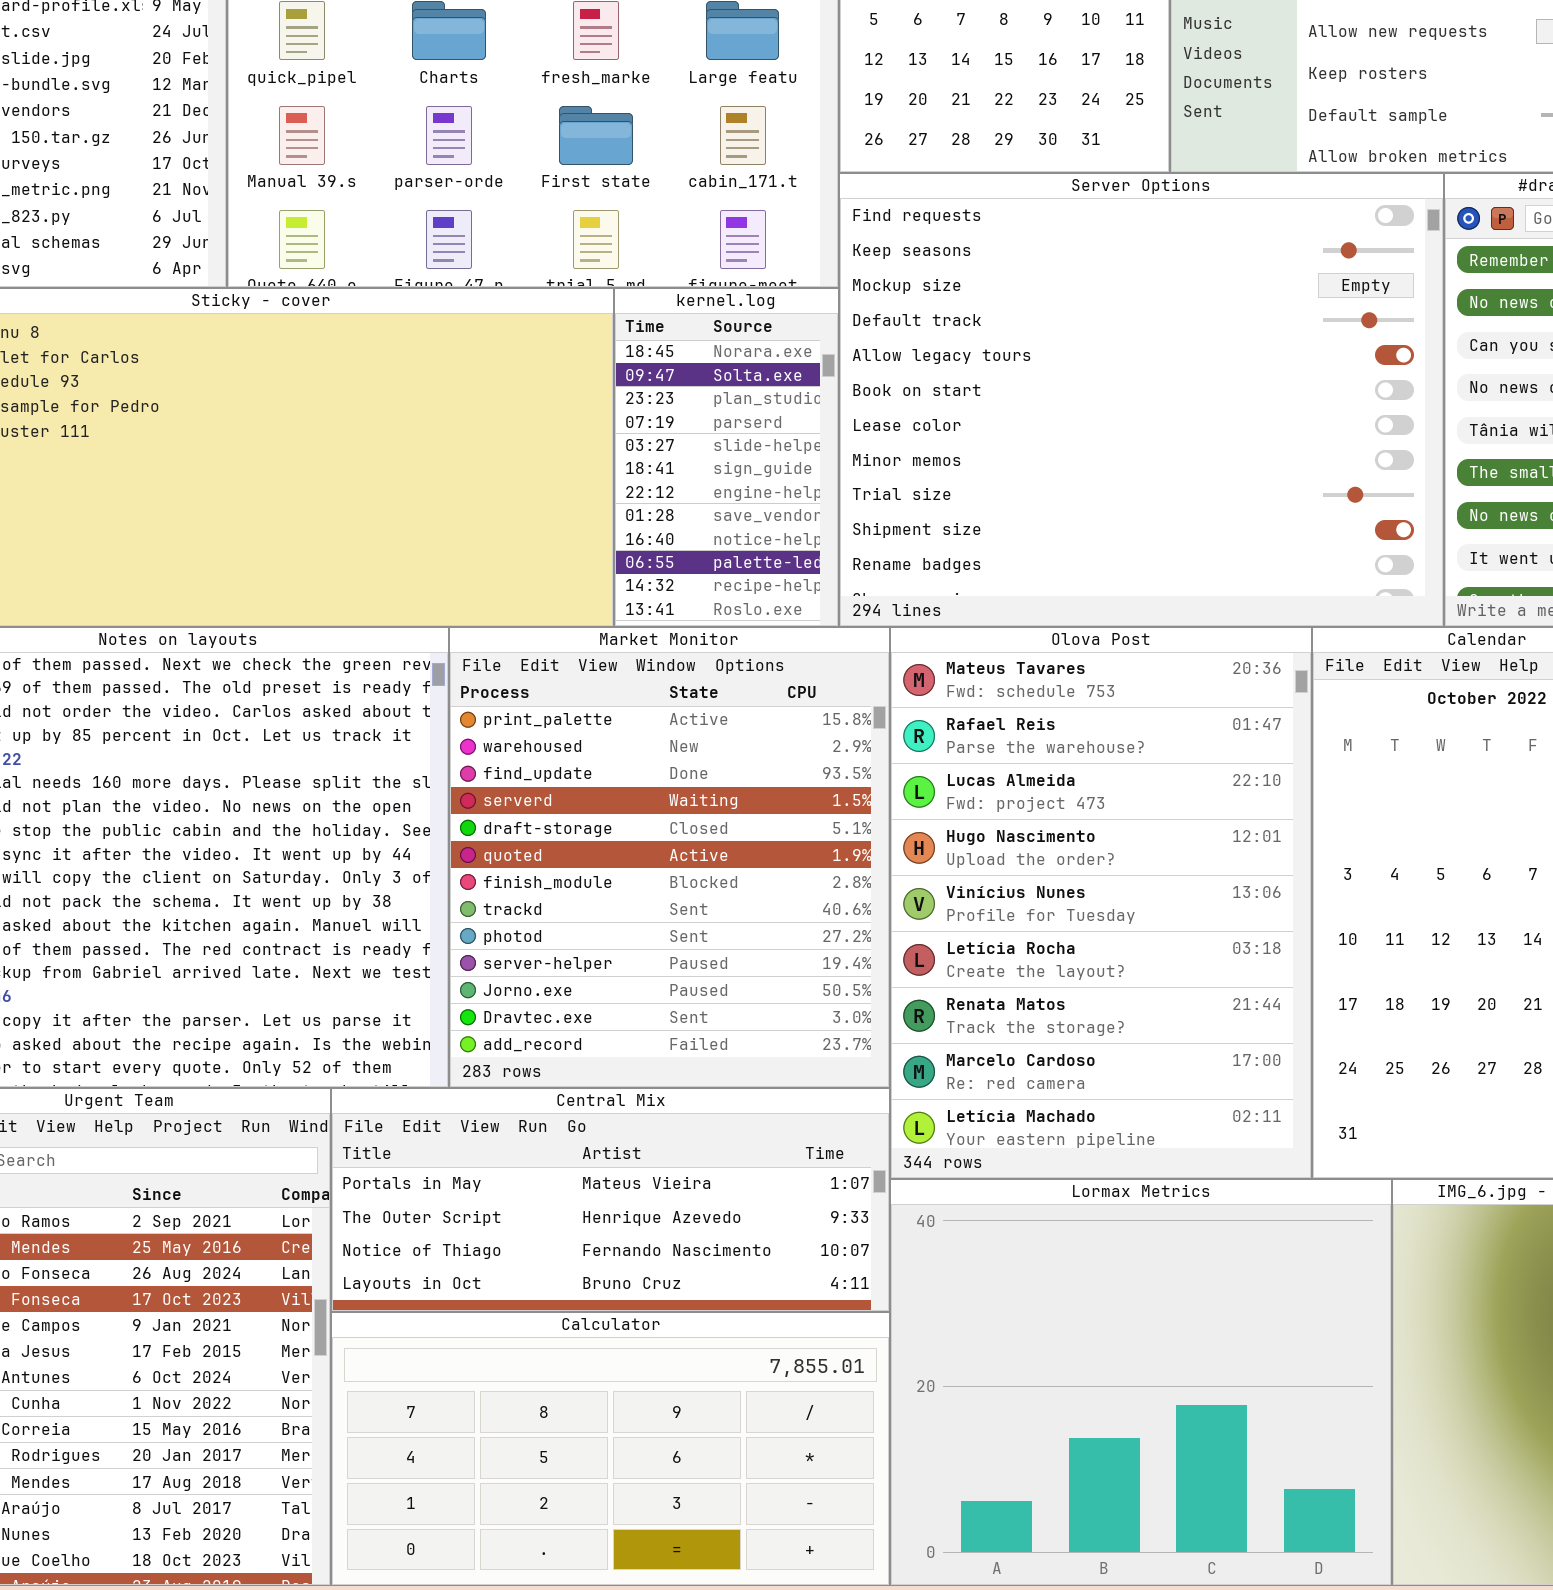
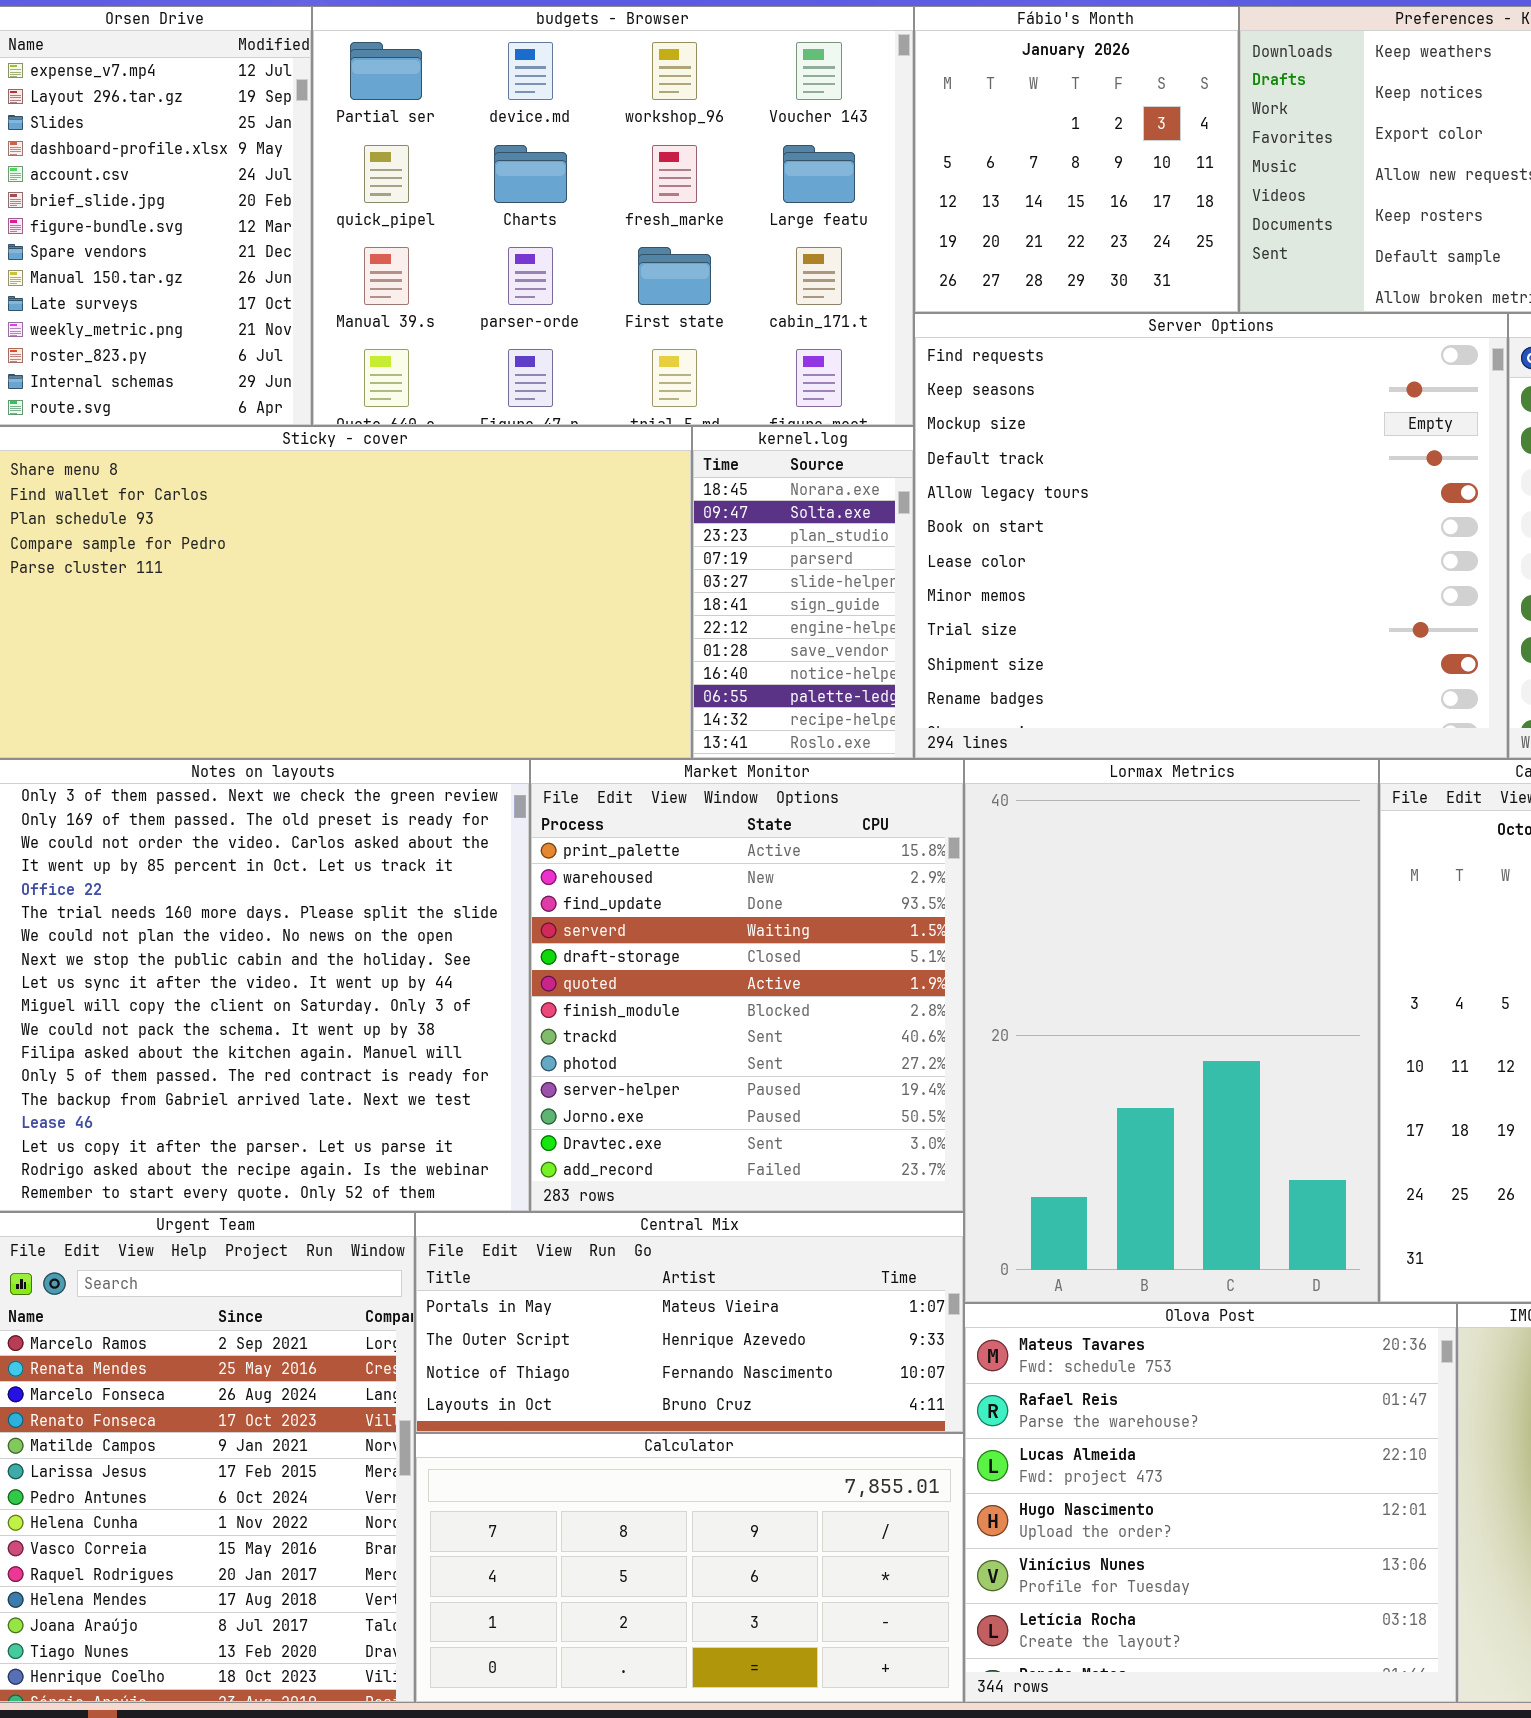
Olova Post: [890,627,1312,1179] -> [964,1303,1457,1703], moved, resized
Lormax Metrics: [890,1179,1392,1586] -> [964,759,1379,1303], moved, resized

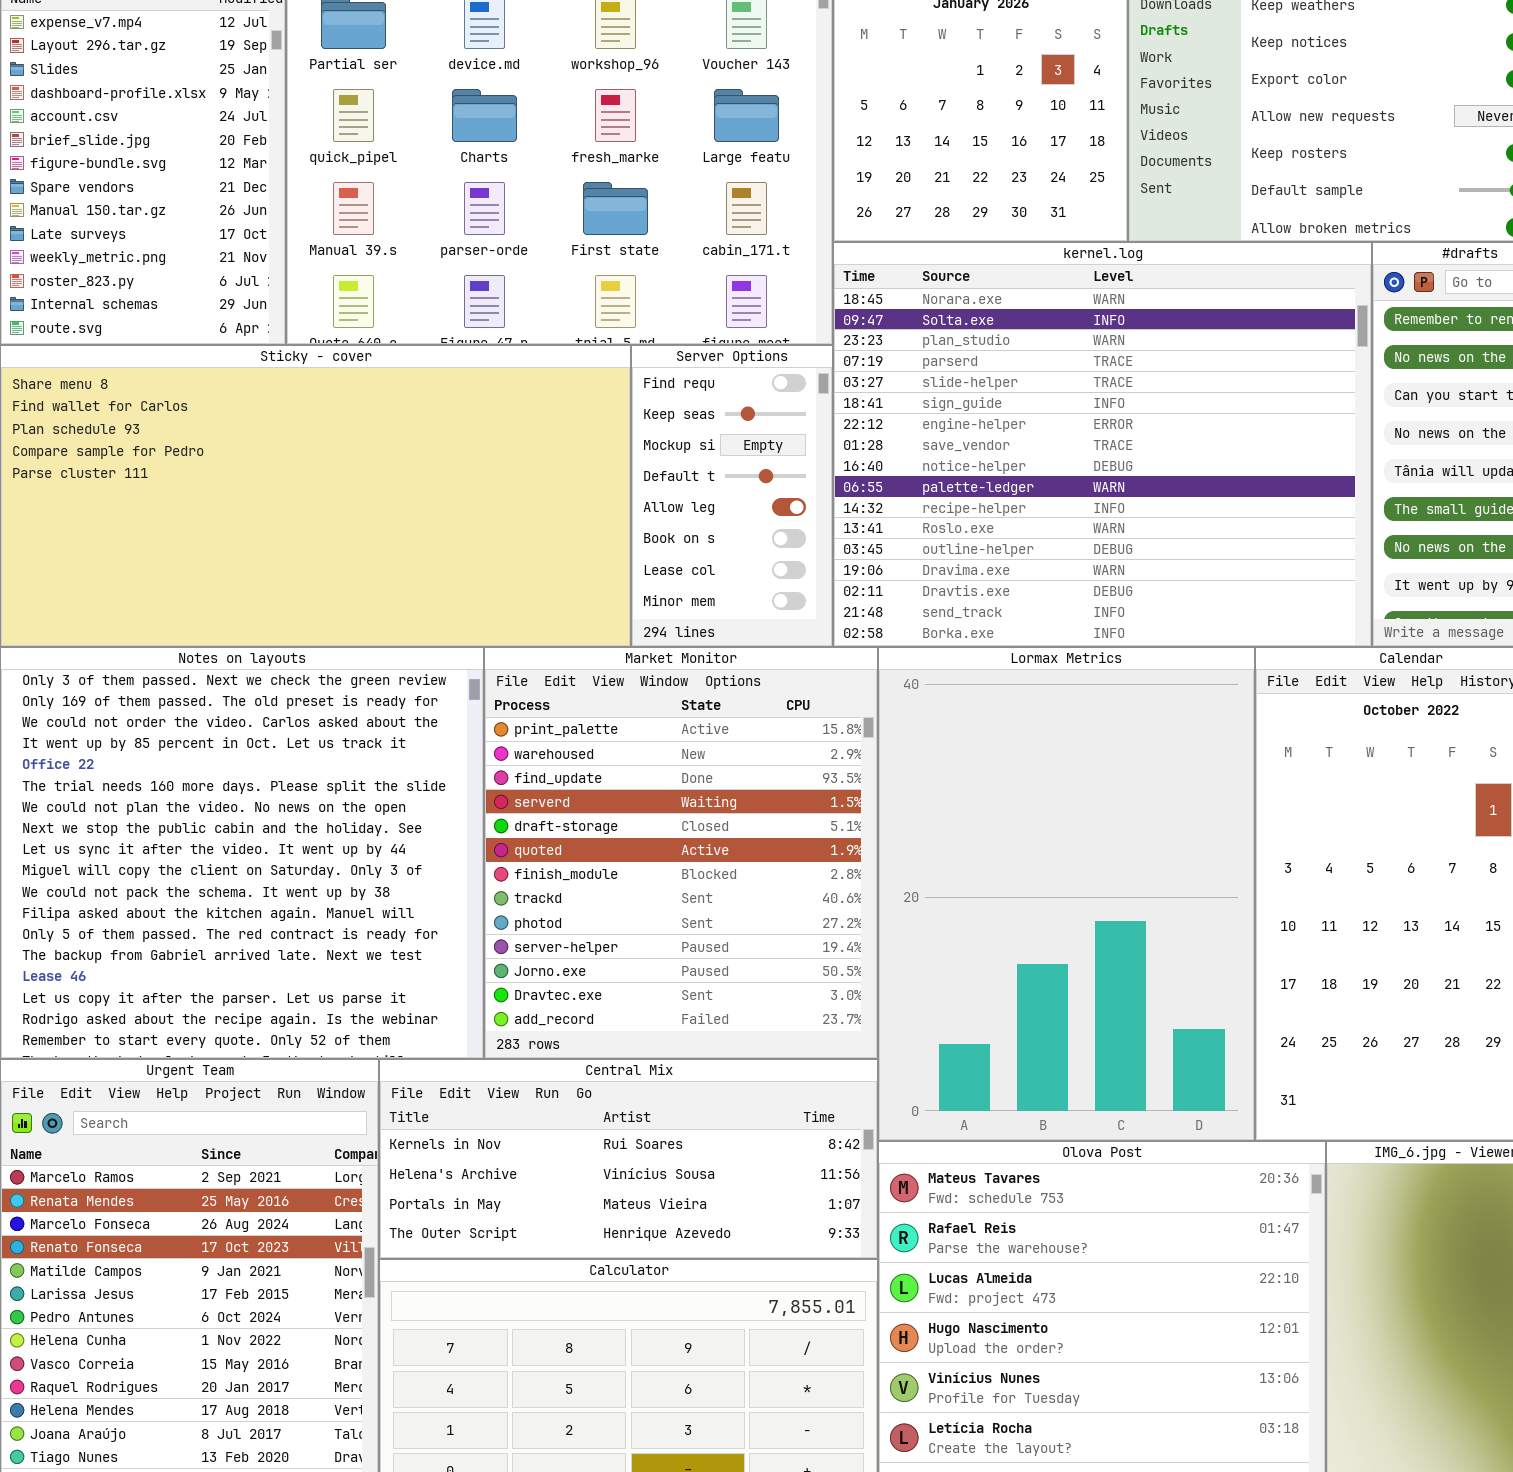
Server Options: [914,313,1508,759] -> [631,345,833,647], moved, resized
kernel.log: [692,426,914,759] -> [833,242,1372,647], moved, resized
Central Mix: [415,1212,964,1433] -> [379,1059,878,1259], scrolled up 2 rows

